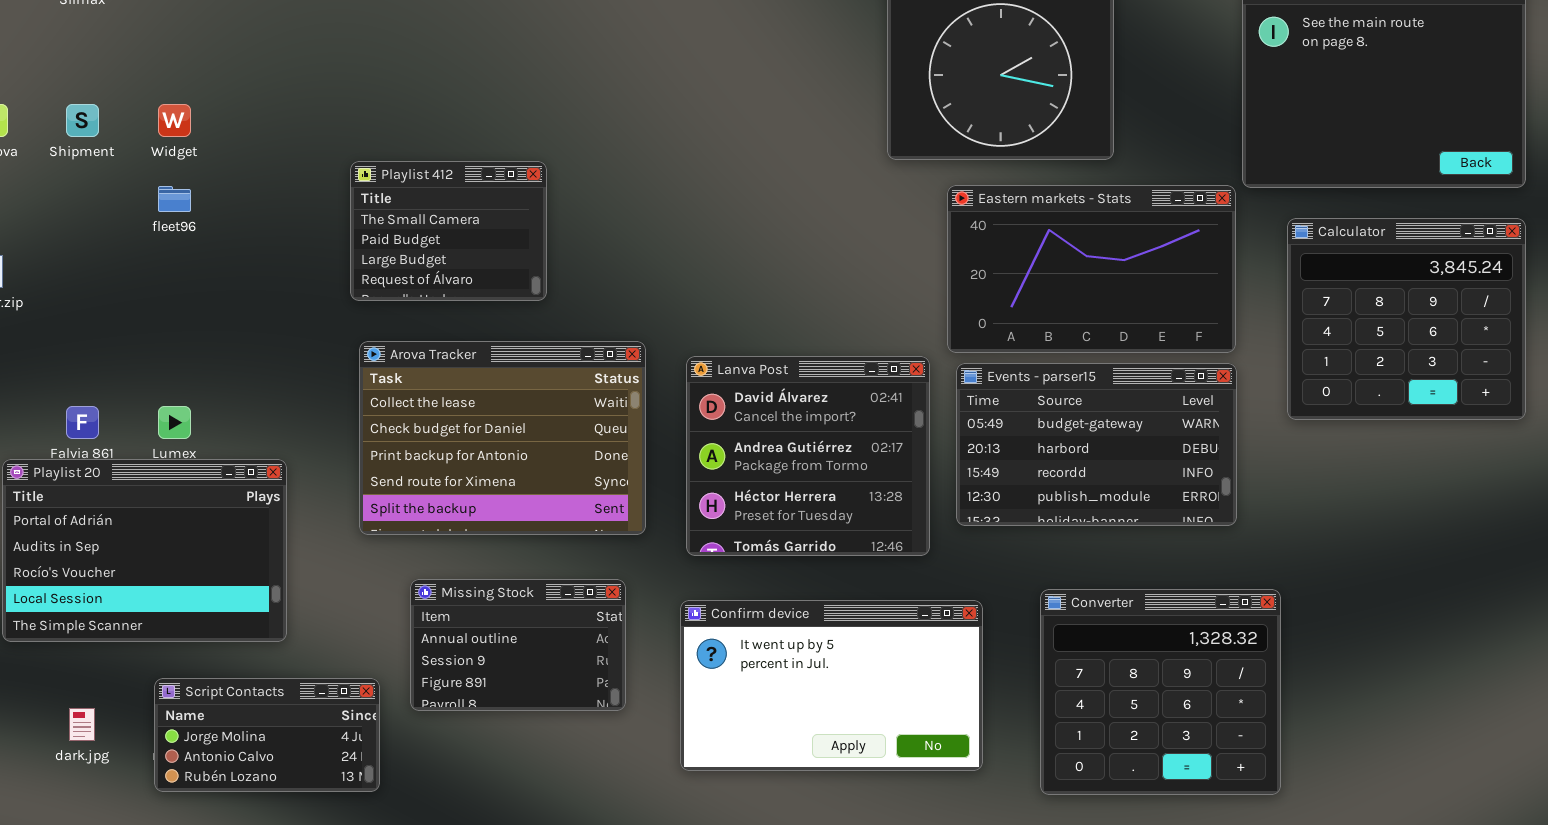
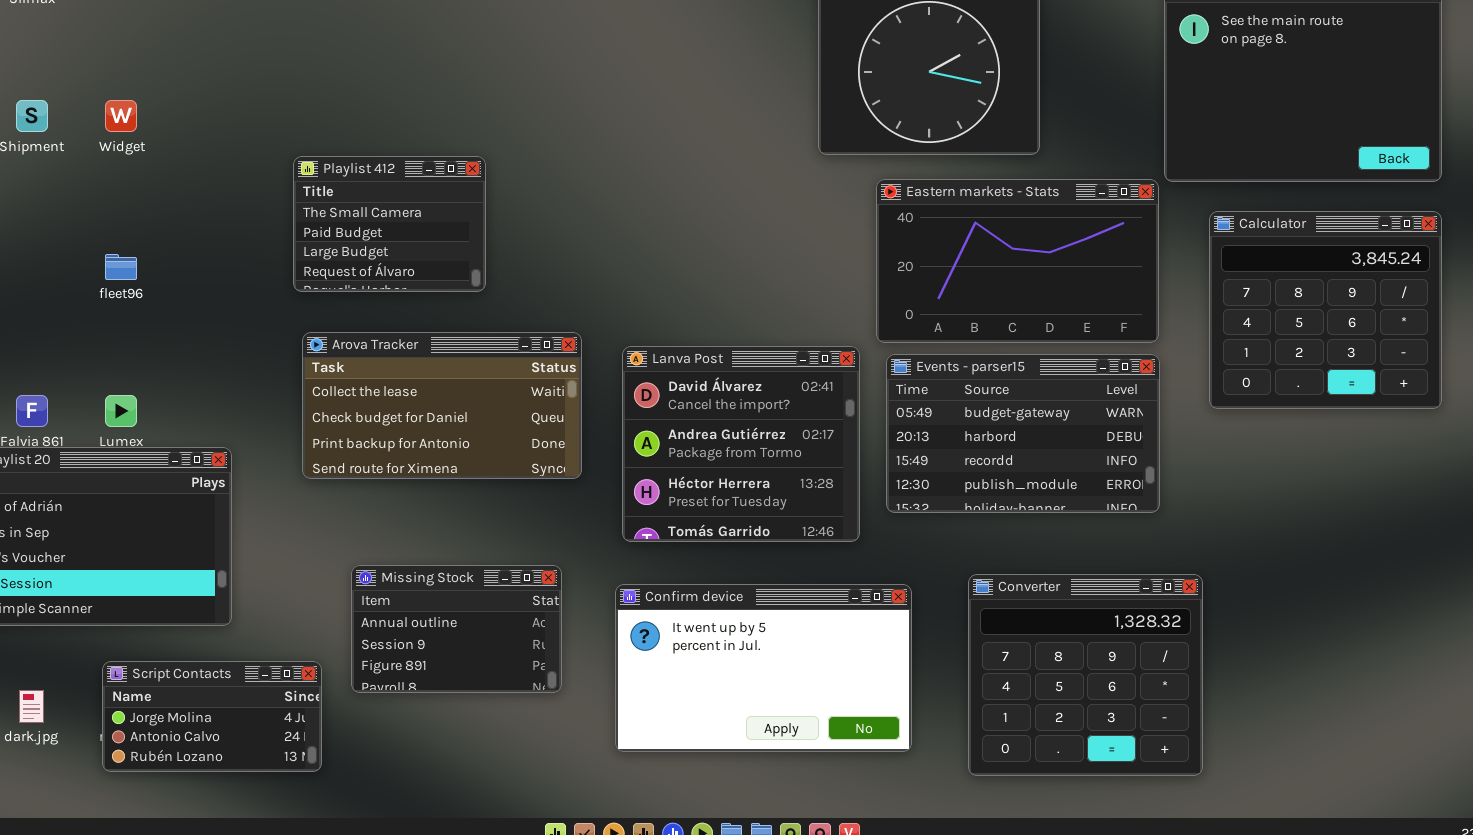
fleet96: [158,186,191,212] -> [105,254,137,280], moved
Arova Tracker: [359,341,646,535] -> [302,332,582,479], resized

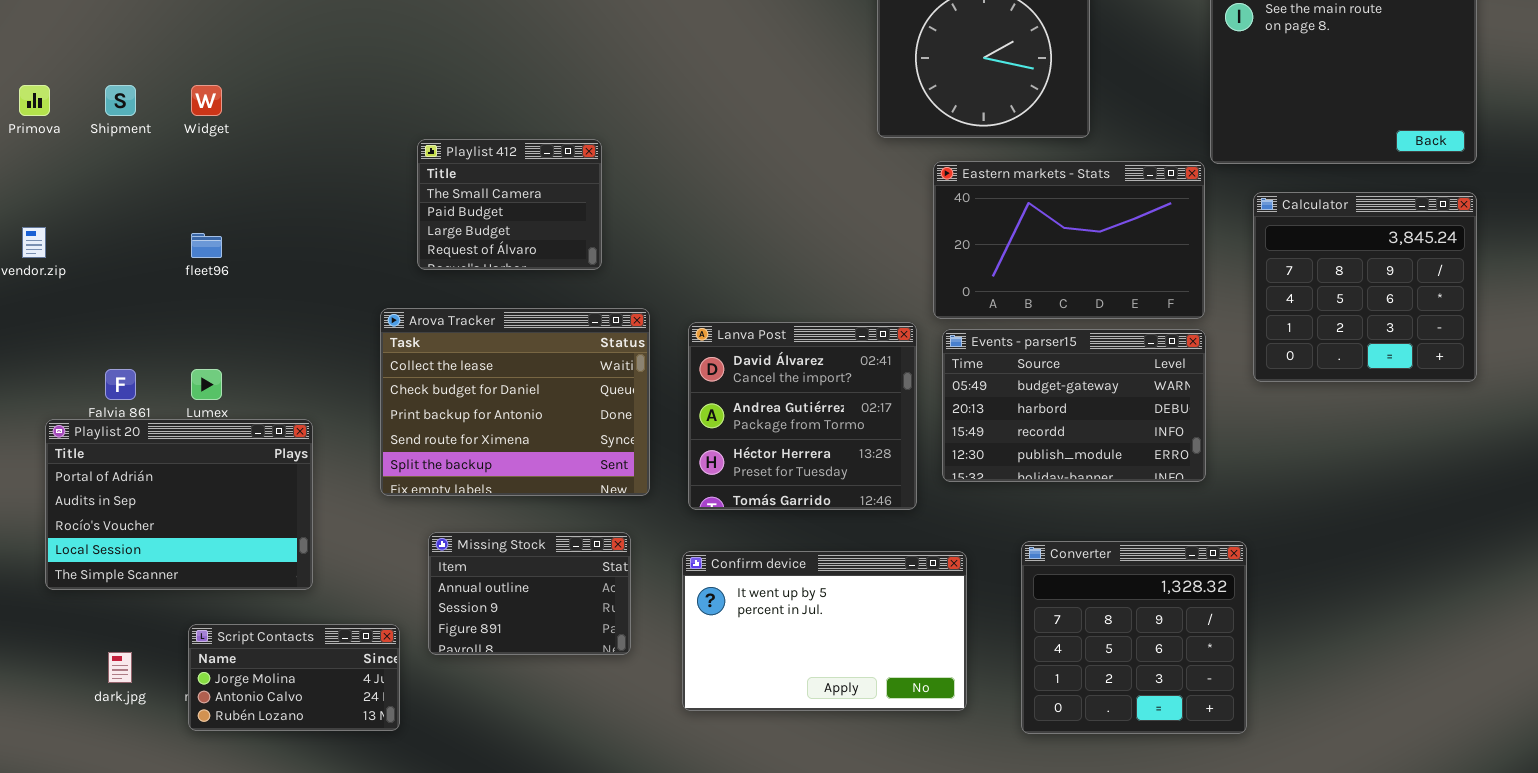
Playlist 412: [293,156,486,292] -> [417,139,602,270], moved
Arova Tracker: [302,332,582,479] -> [380,308,650,496], resized

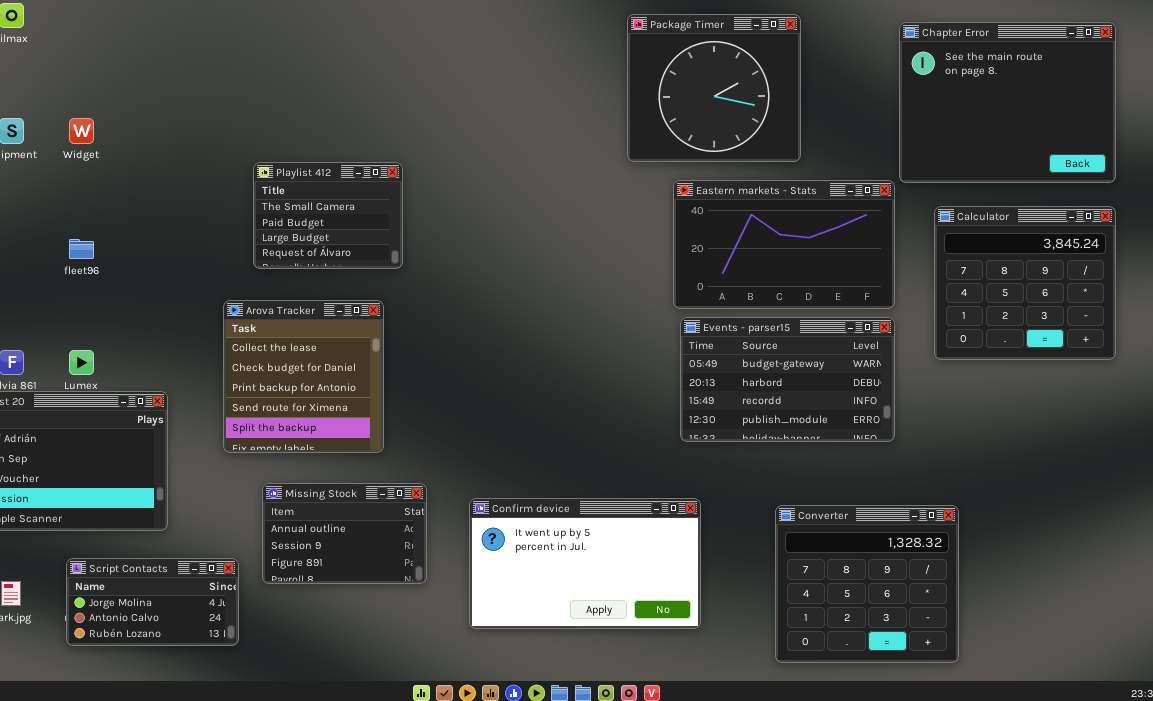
Arova Tracker: [380,308,650,496] -> [223,300,384,453], resized
Lanva Post: [688,322,917,510] -> none, closed
Converter: [1021,541,1247,734] -> [775,505,959,663], moved

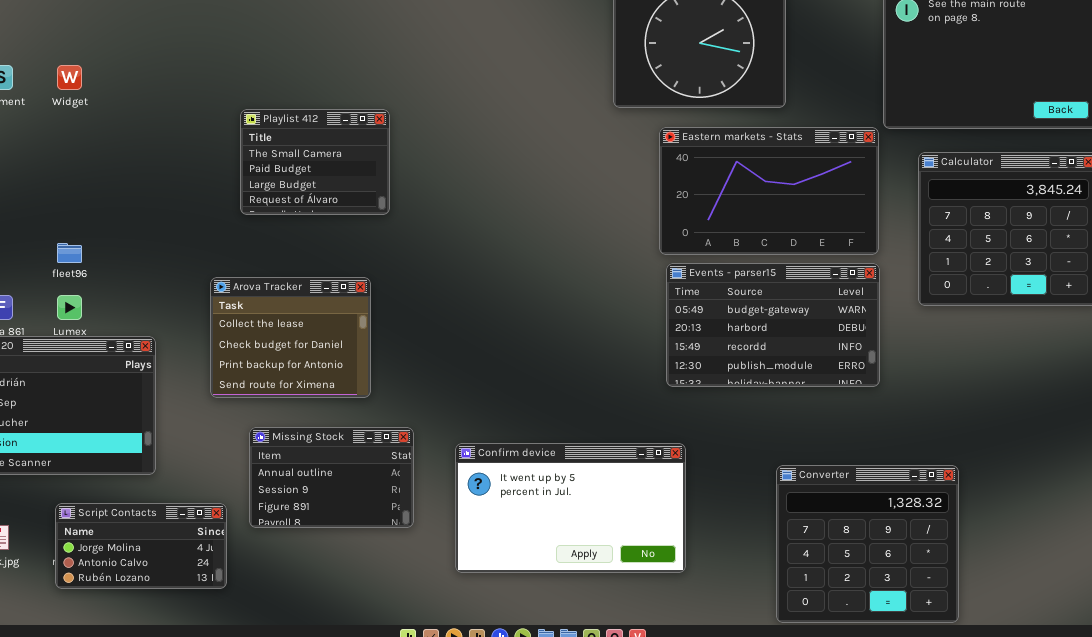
fleet96: [69,239,94,259] -> [57,243,82,263], moved
Arova Tracker: [223,300,384,453] -> [210,277,371,398], resized
Converter: [775,505,959,663] -> [776,465,959,623], moved

